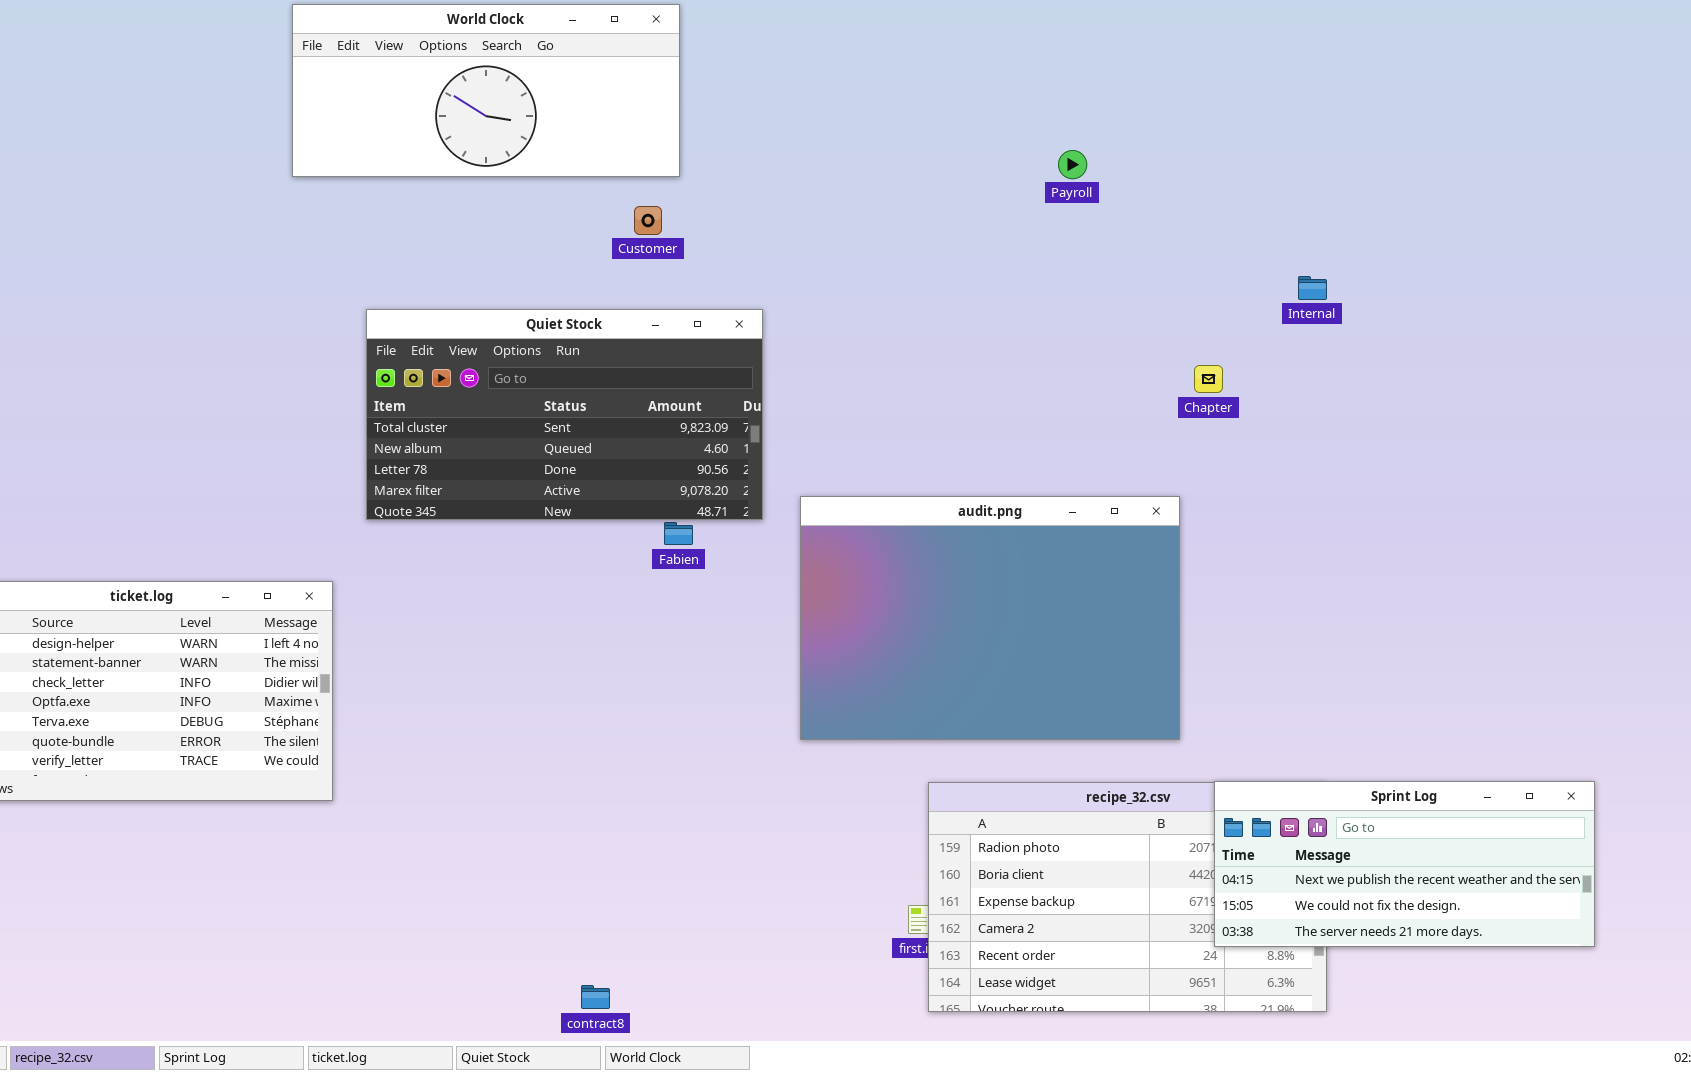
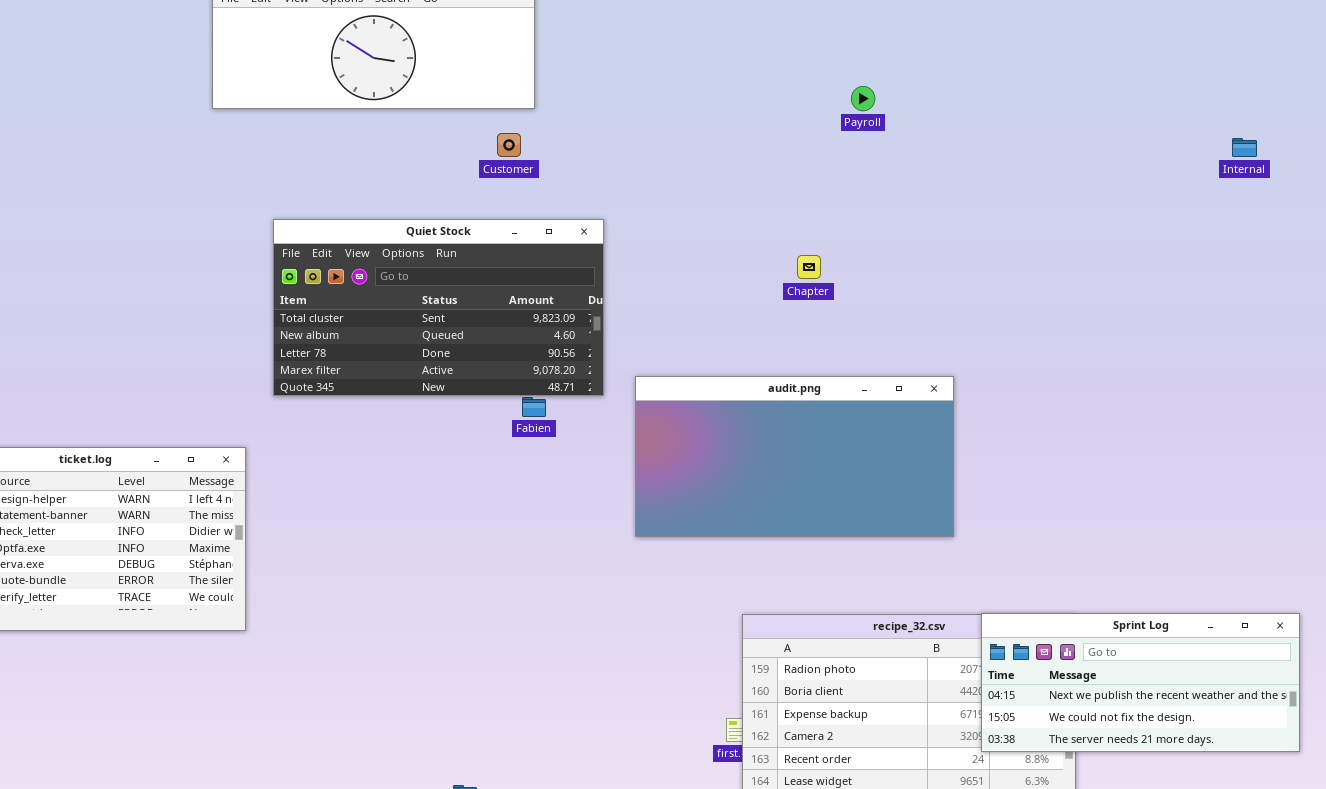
Internal: [1298,276,1327,300] -> [1232,138,1257,157], moved
Chapter: [1194,365,1223,393] -> [797,255,821,279], moved
audit.png: [800,496,1180,740] -> [635,376,954,537], resized

